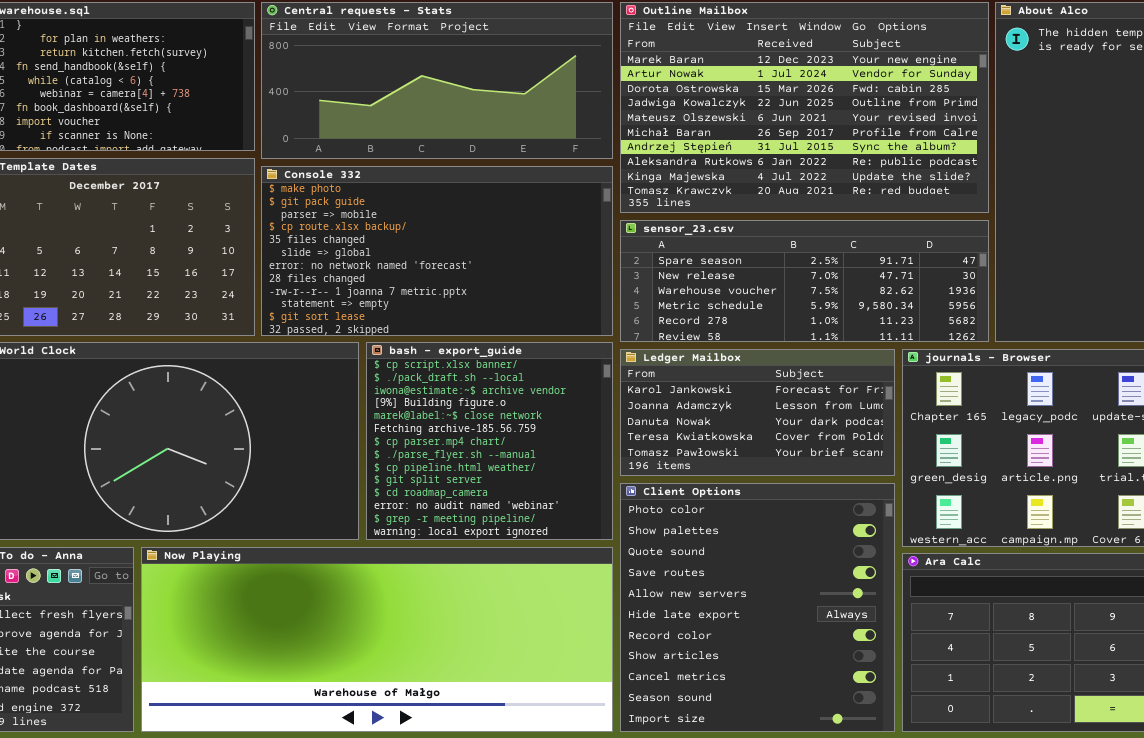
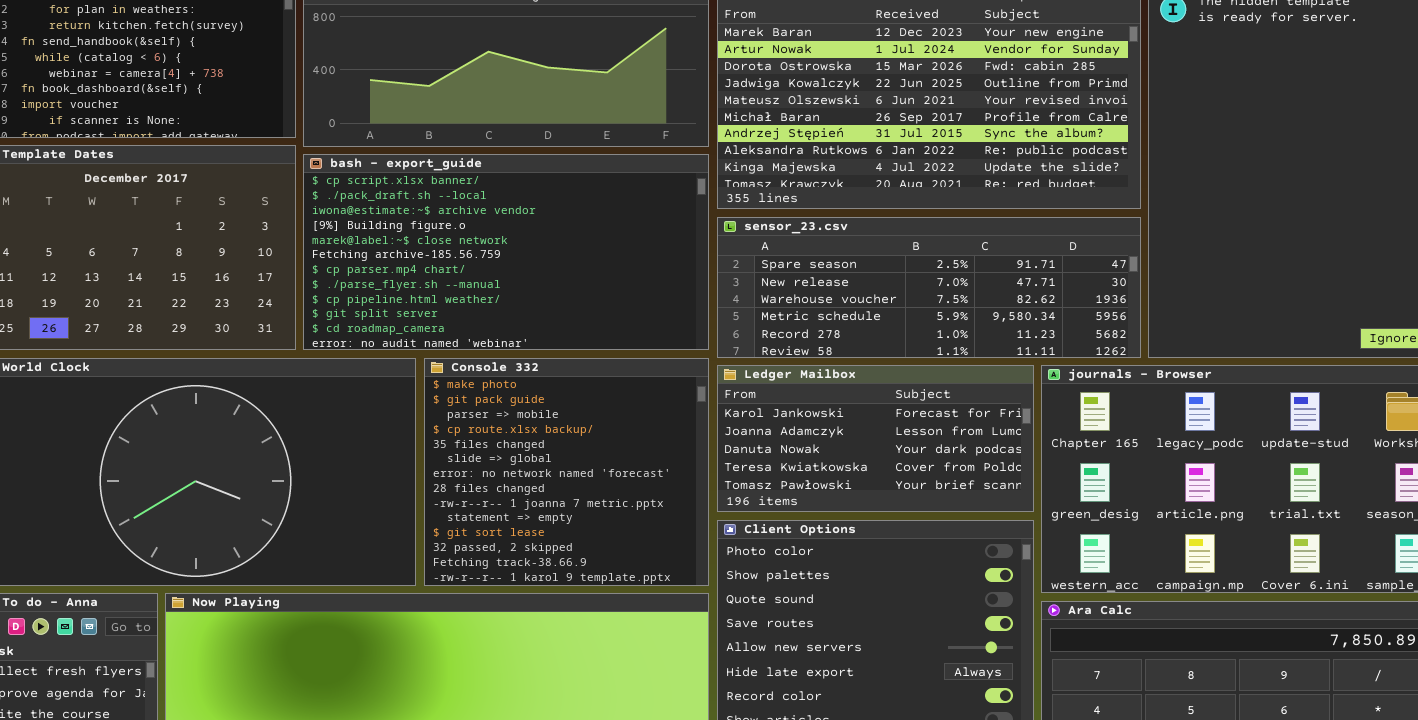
Console 332: [261,166,613,336] -> [424,358,709,586], moved, resized
bash - export_guide: [366,342,613,540] -> [303,154,709,350], moved, resized

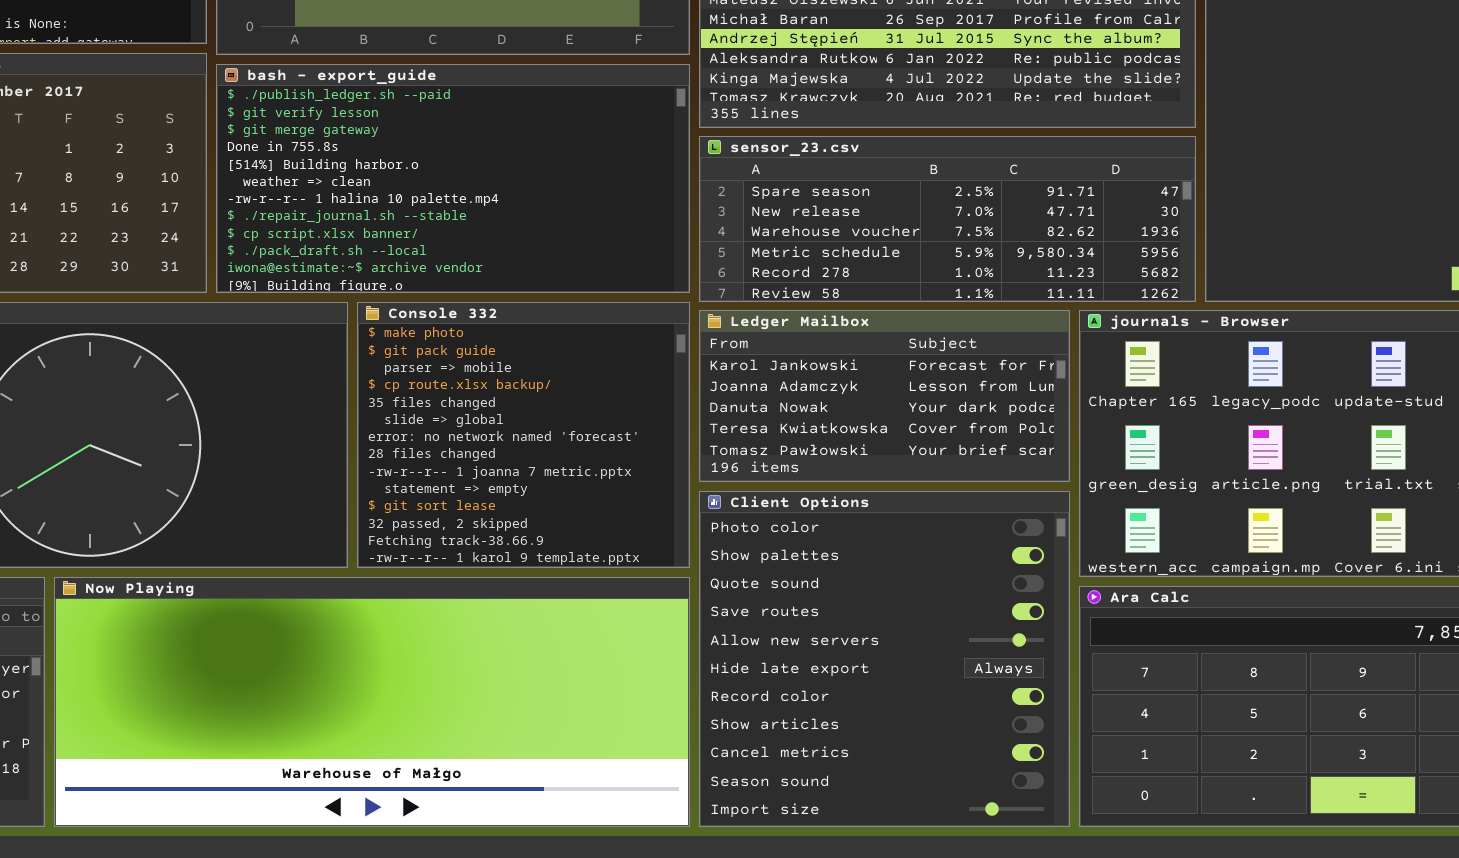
bash - export_guide: [303,154,709,350] -> [216,64,690,293], scrolled up 8 rows

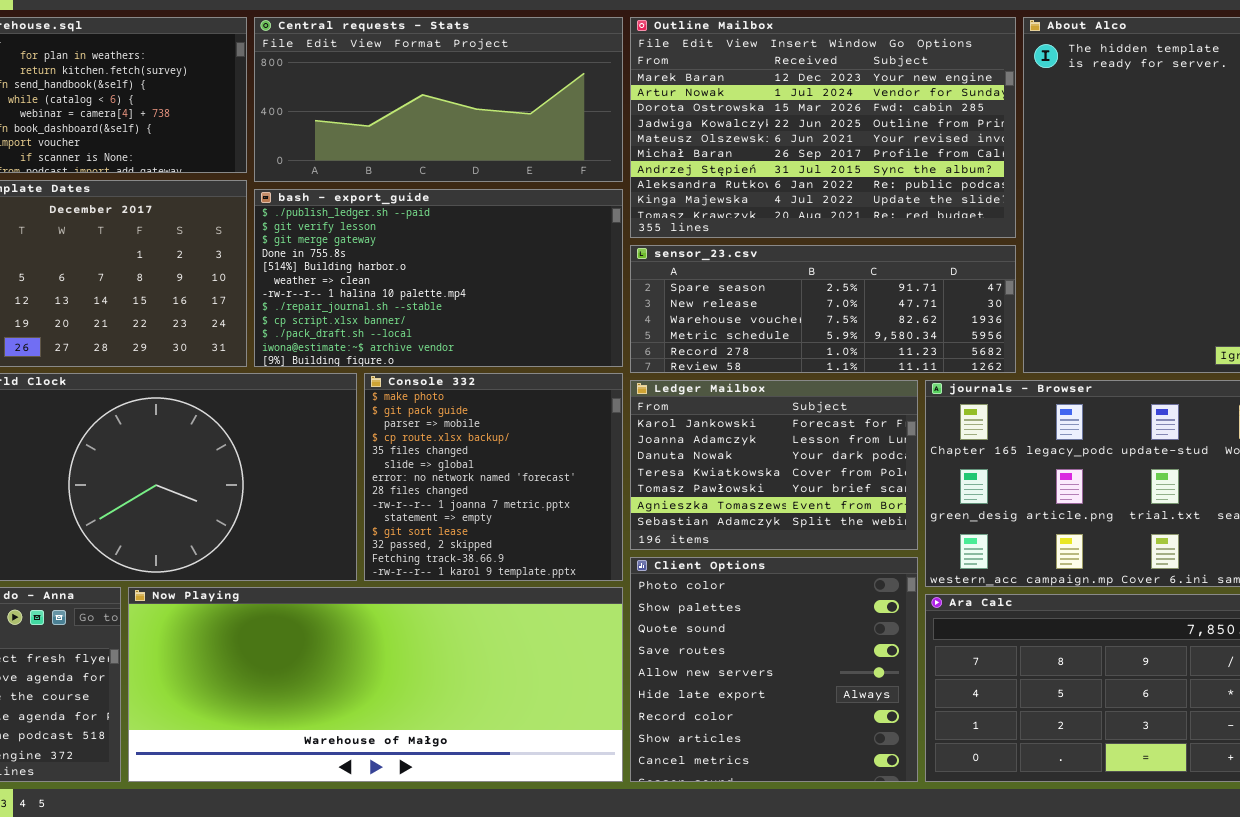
Ledger Mailbox: [699,310,1070,482] -> [630,380,918,550], resized
Client Options: [699,491,1070,827] -> [630,557,918,782], resized

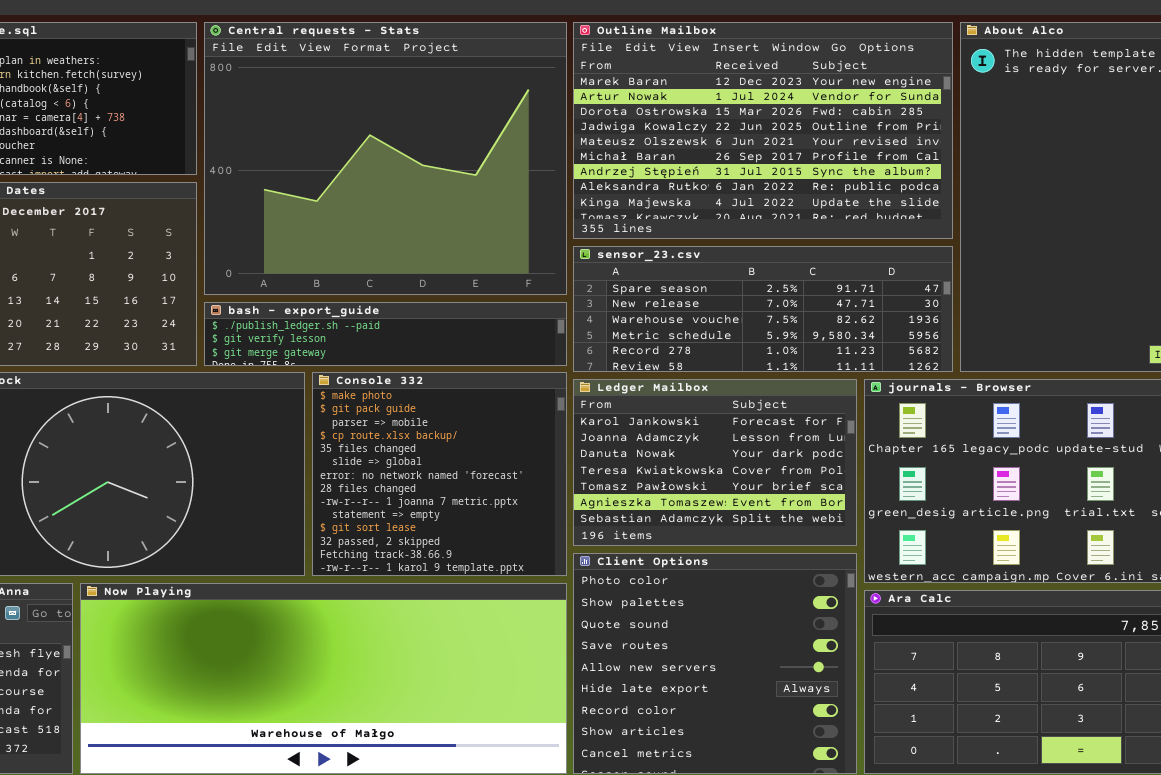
Central requests - Stats: [254,17,623,182] -> [204,22,567,295], resized
bash - export_guide: [254,189,623,367] -> [204,302,567,366], resized

